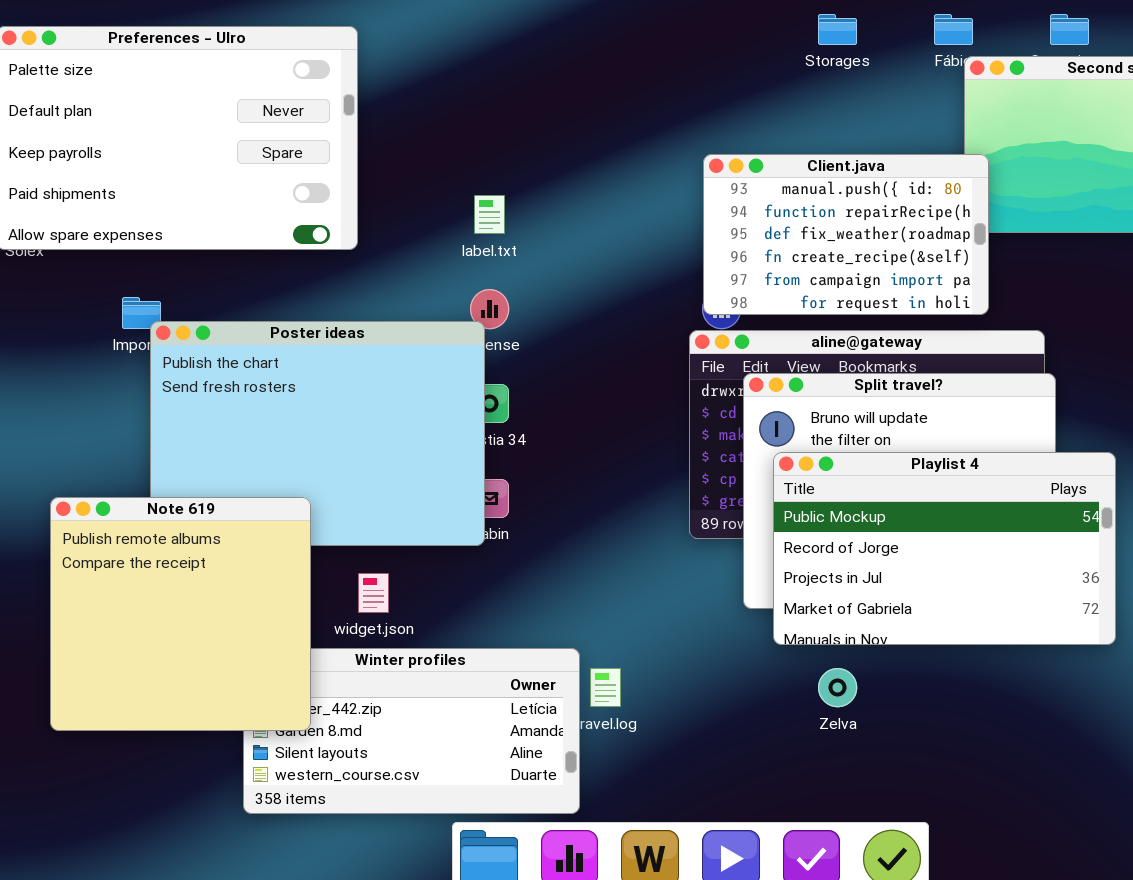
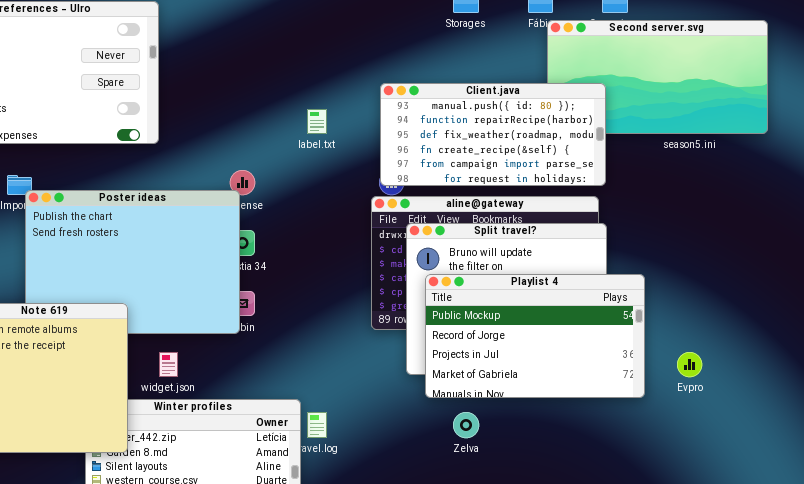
Client.java: [703,154,989,315] -> [380,83,606,186], resized
label.txt: [474,195,505,234] -> [307,109,327,134], moved

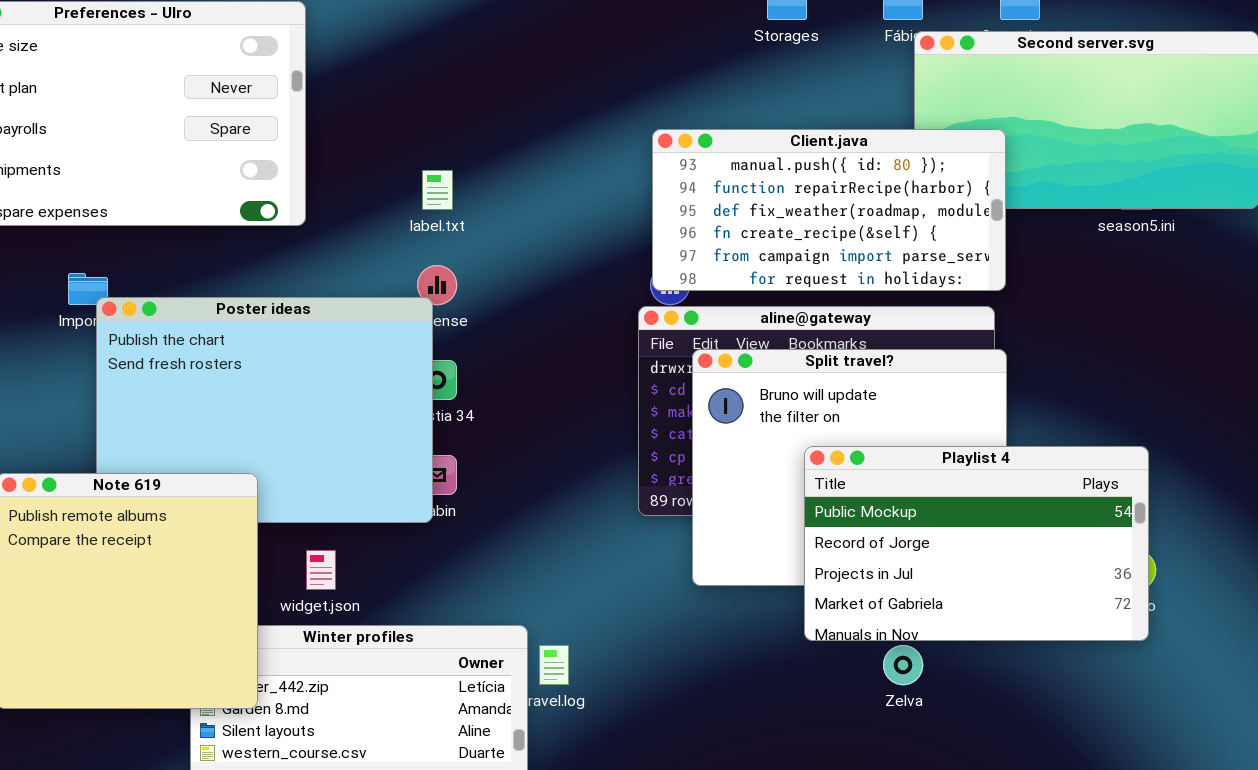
label.txt: [307,109,327,134] -> [422,170,453,210], moved
Playlist 4: [425,274,645,398] -> [804,446,1149,641], moved
Zelva: [453,412,479,438] -> [883,645,923,685], moved

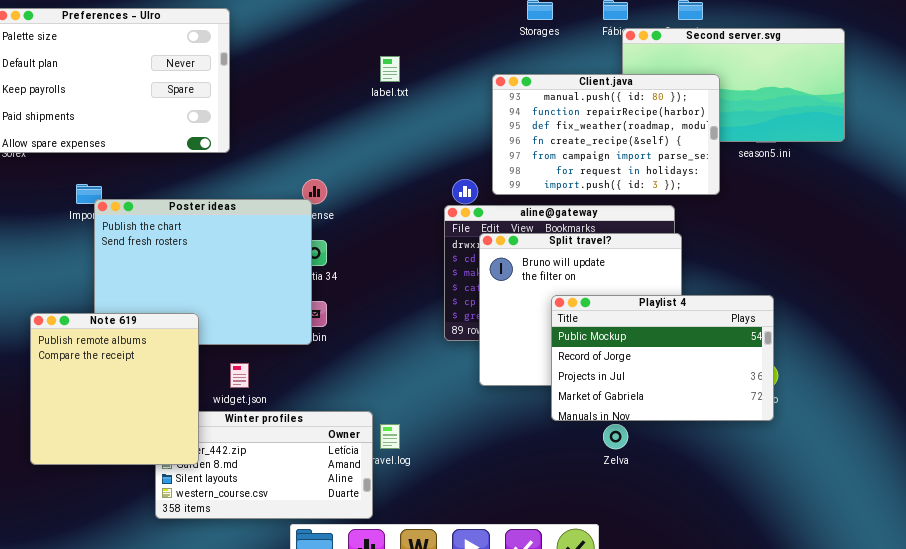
Client.java: [652,129,1006,291] -> [492,74,720,195], moved, resized
label.txt: [422,170,453,210] -> [380,56,400,82], moved

